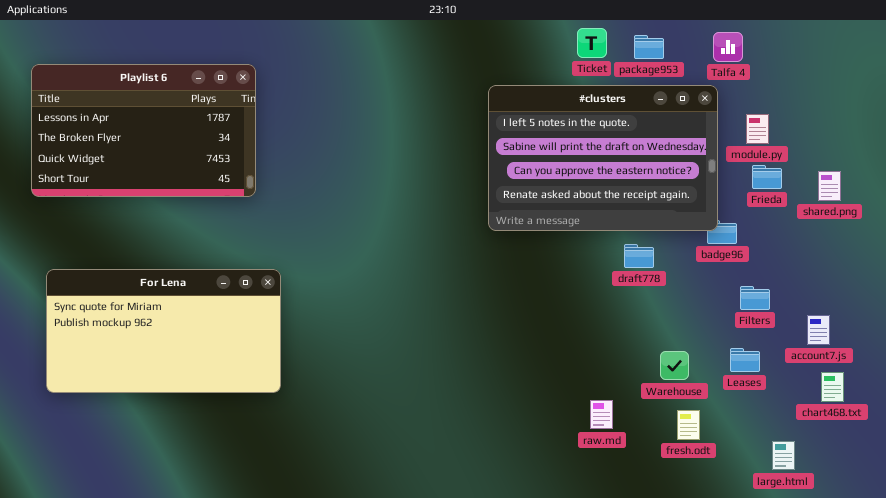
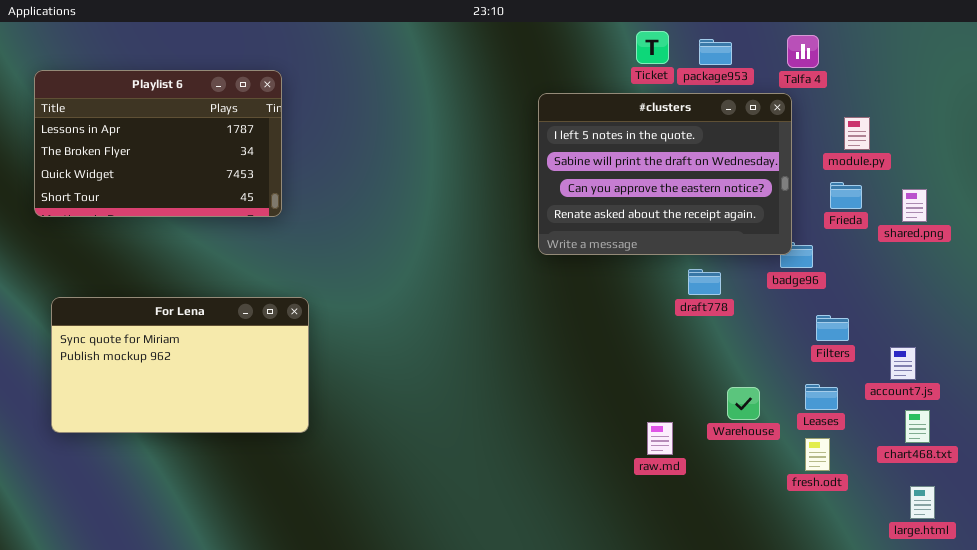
module.py: [746,114,769,144] -> [844,117,870,150], moved
raw.md: [590,400,613,429] -> [647,422,673,455], moved
fresh.odt: [677,410,700,440] -> [805,438,830,471], moved
large.html: [772,441,795,470] -> [910,486,935,519], moved

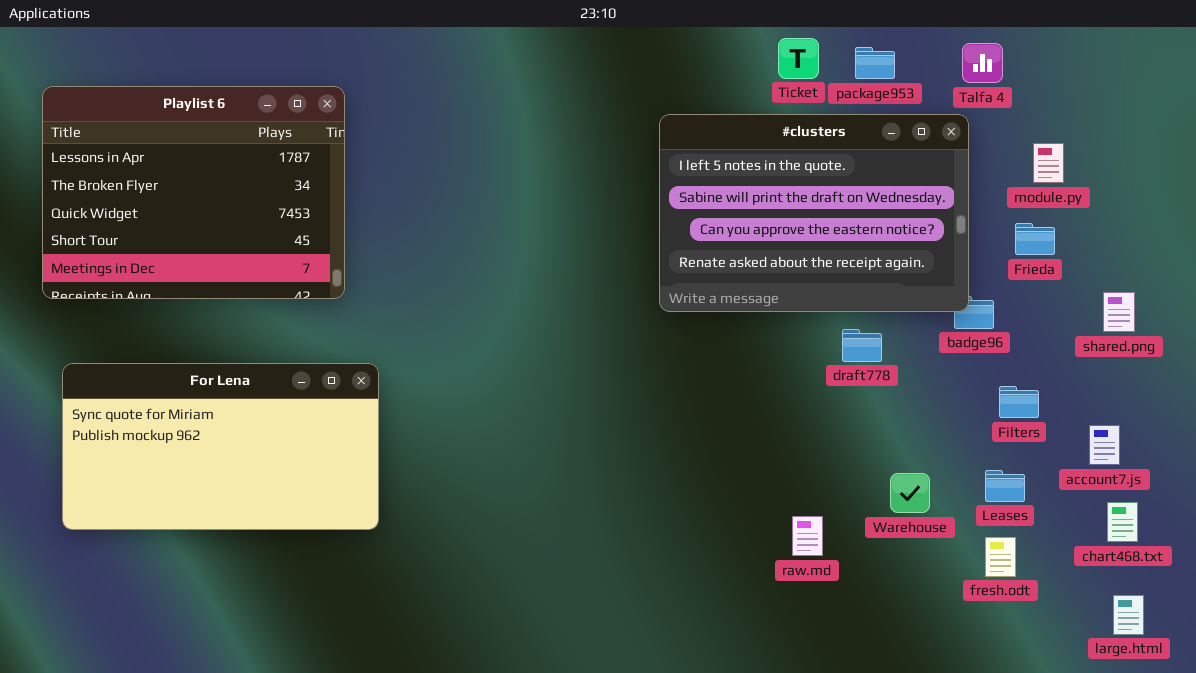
Playlist 6: [34,70,282,217] -> [42,86,345,299], resized
shared.png: [902,189,927,222] -> [1103,292,1135,332], moved

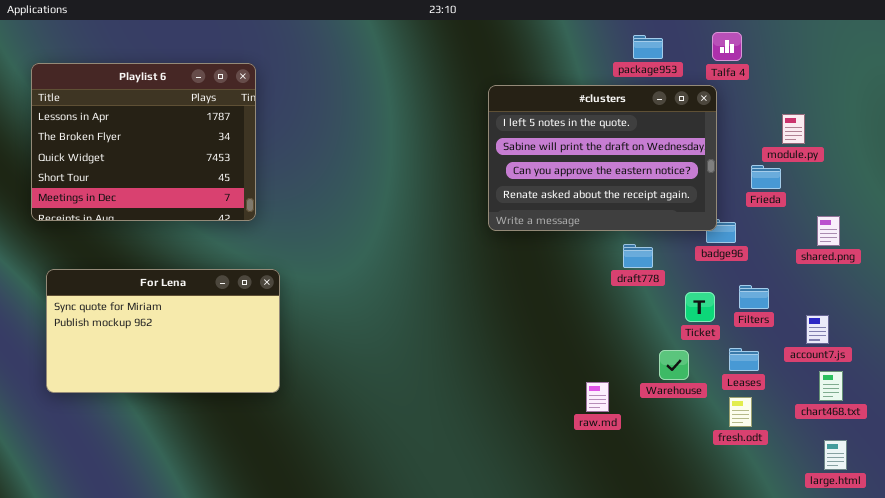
Ticket: [778,38,819,79] -> [685,292,715,322], moved
module.py: [1033,143,1064,183] -> [782,114,805,144], moved

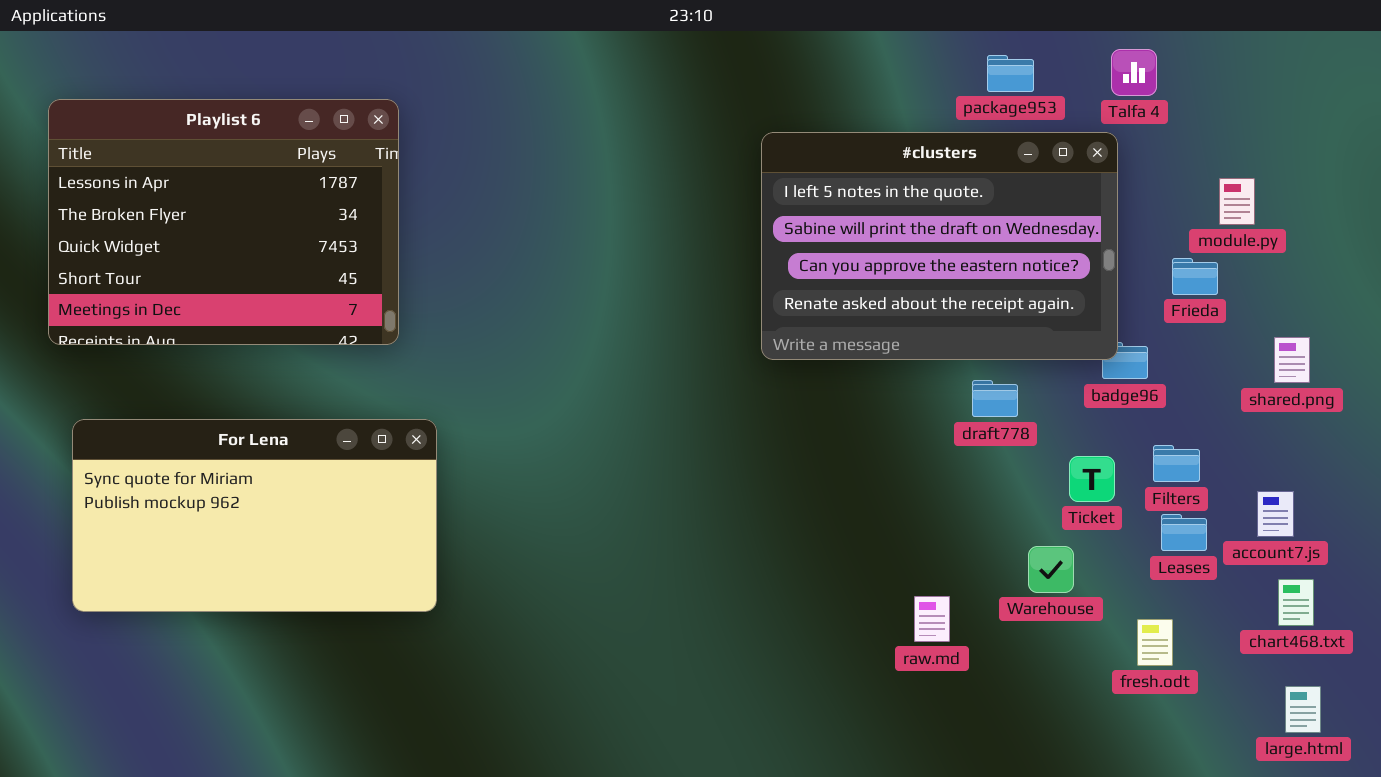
Leases: [729,348,759,371] -> [1161,514,1207,551], moved

